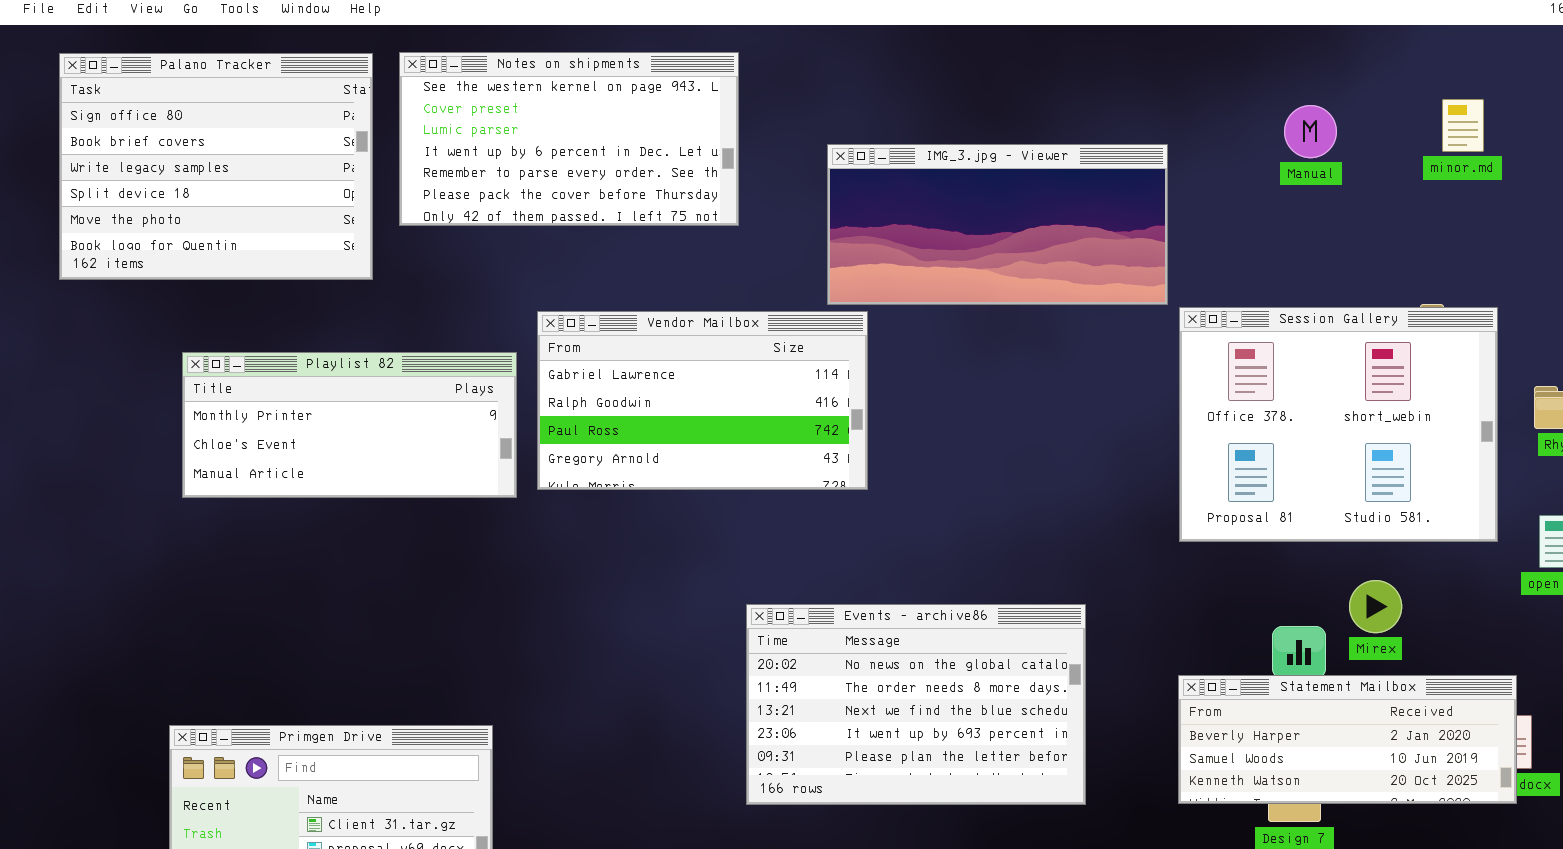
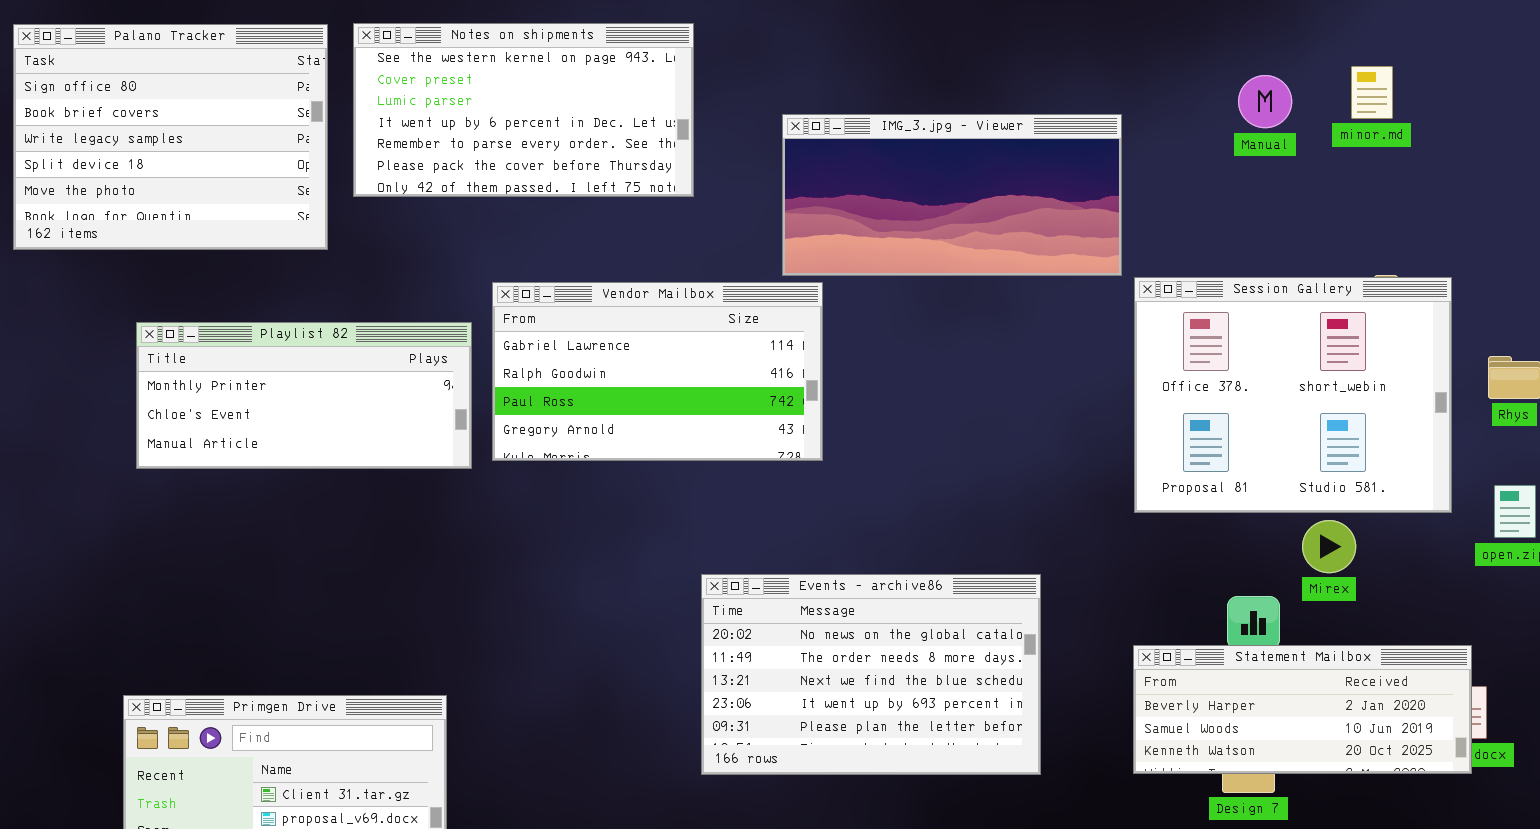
minor.md: [1442,99,1484,152] -> [1351,66,1393,119], moved
Mirex: [1349,580,1402,633] -> [1302,520,1356,573], moved

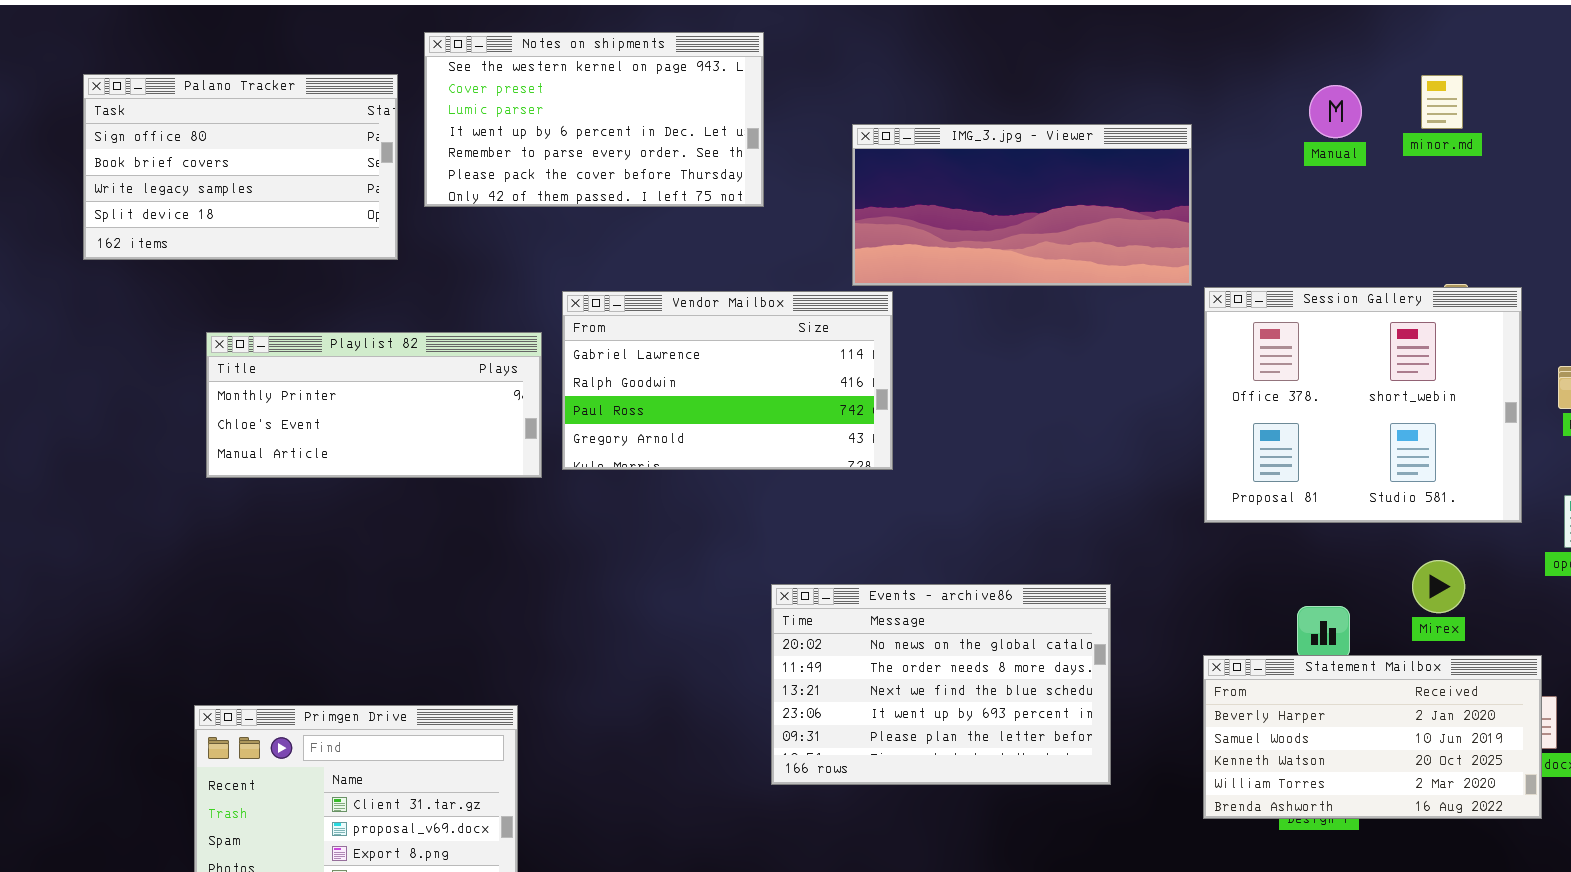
Palano Tracker: [13,24,328,250] -> [83,74,398,260], resized
Mirex: [1302,520,1356,573] -> [1412,560,1465,613], moved
Statement Mailbox: [1133,645,1472,774] -> [1203,655,1542,819], resized

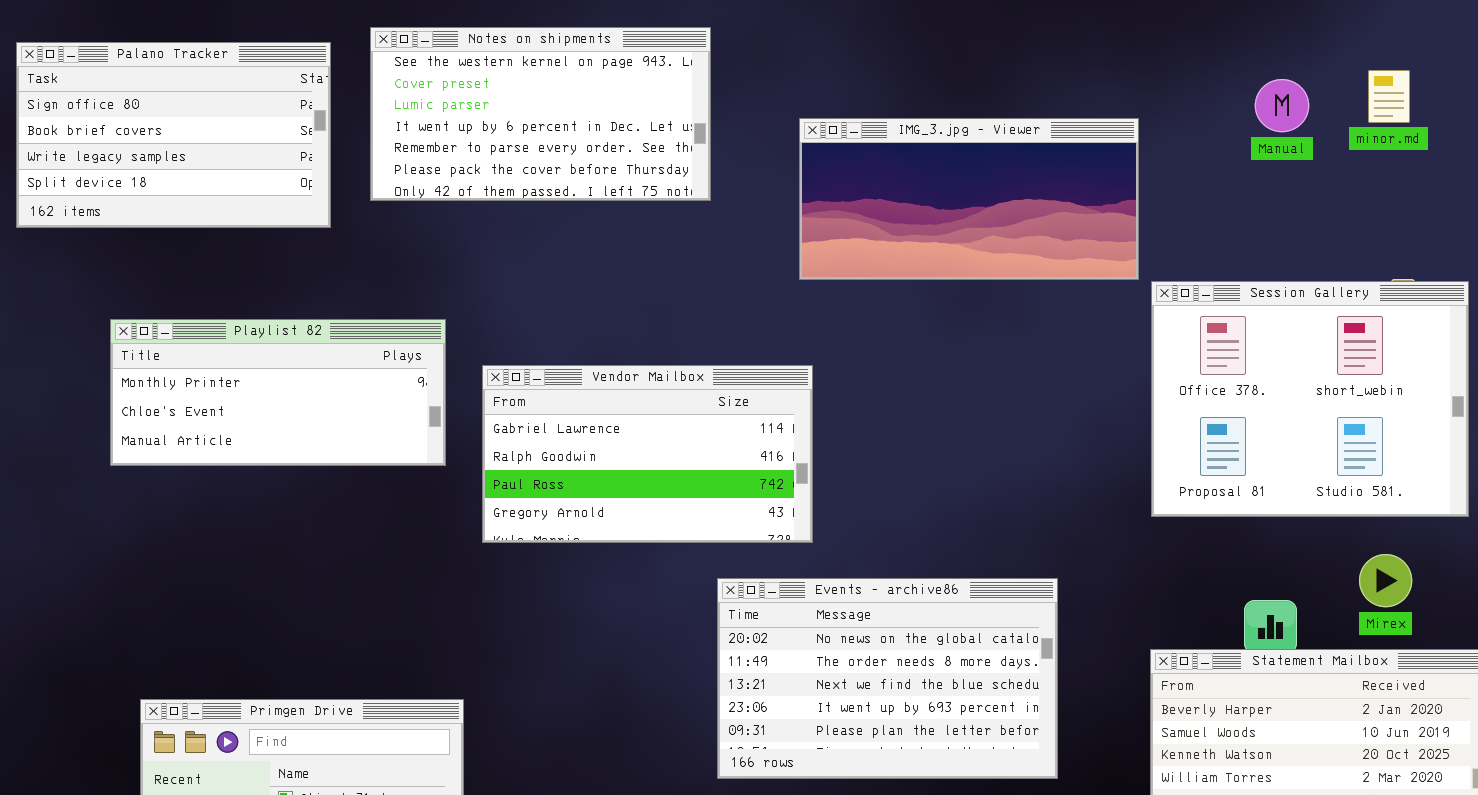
Palano Tracker: [83,74,398,260] -> [16,42,331,228], moved
Vendor Mailbox: [562,291,893,470] -> [482,365,813,543], moved
Playlist 82: [206,332,542,478] -> [110,319,446,466], moved

